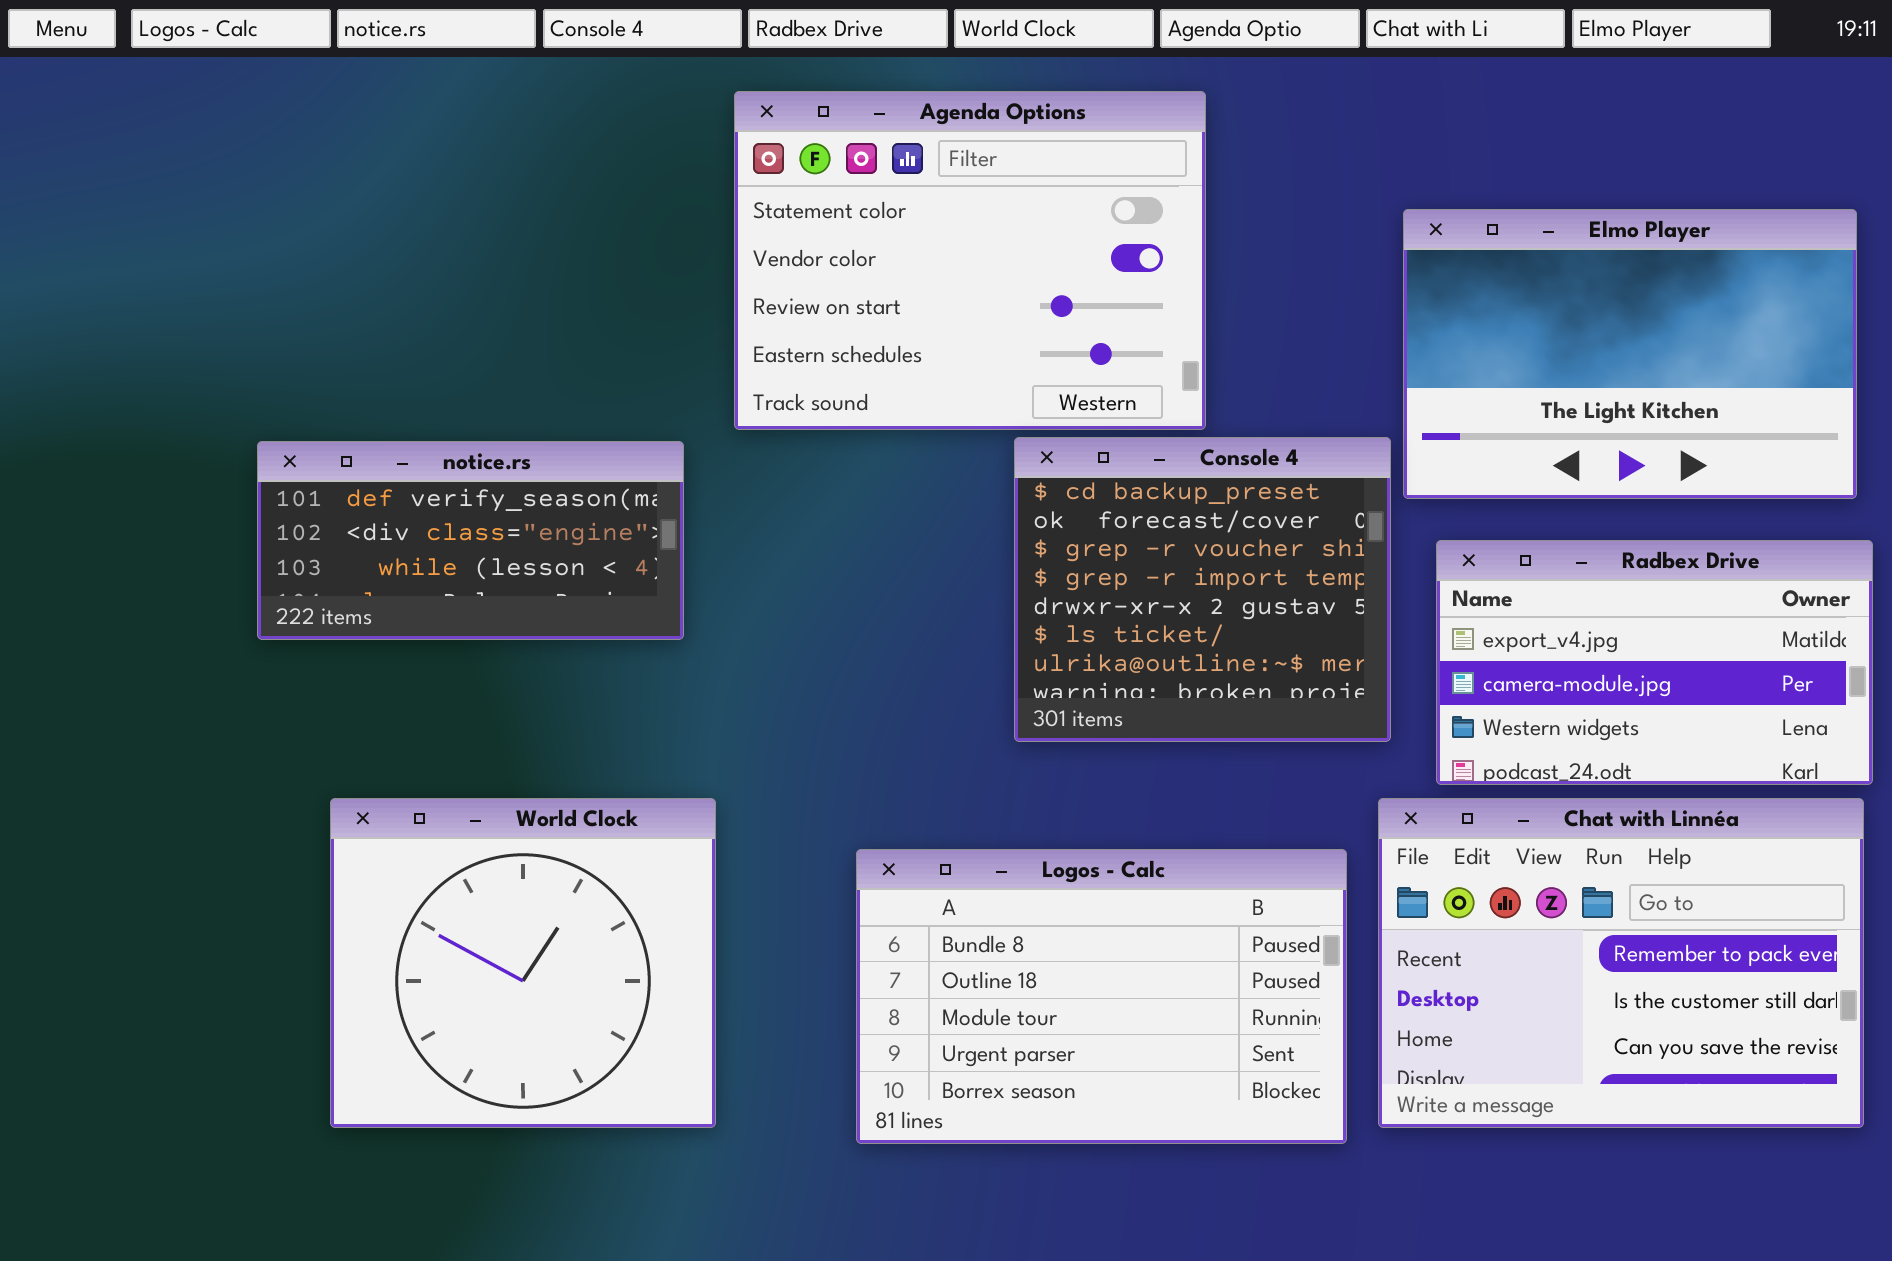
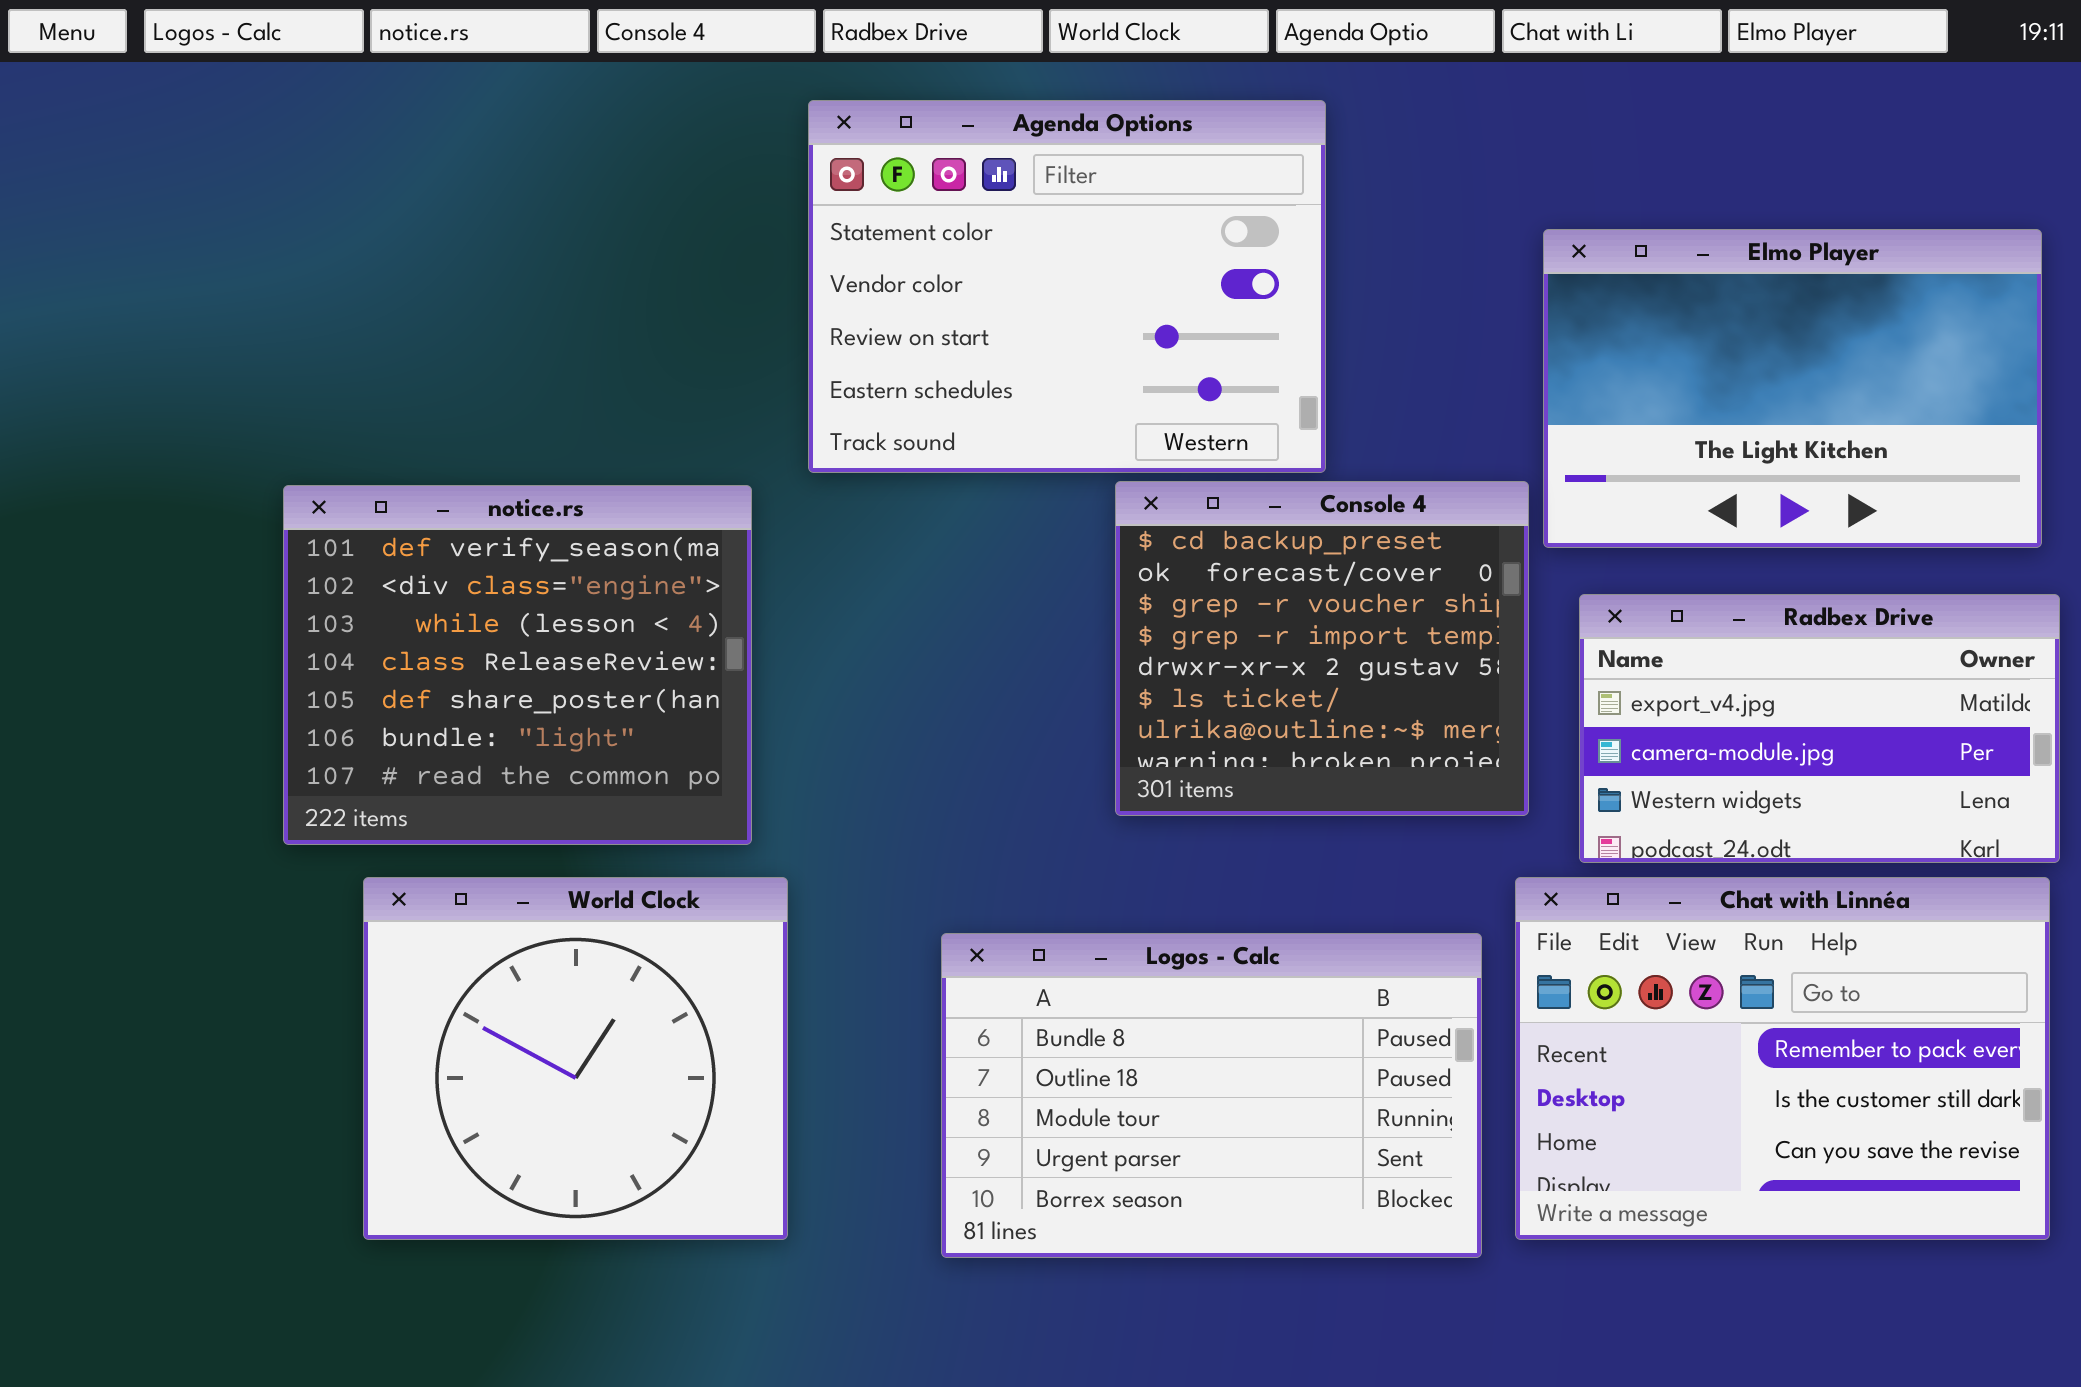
notice.rs: [257,441,684,640] -> [283,485,752,845], resized

